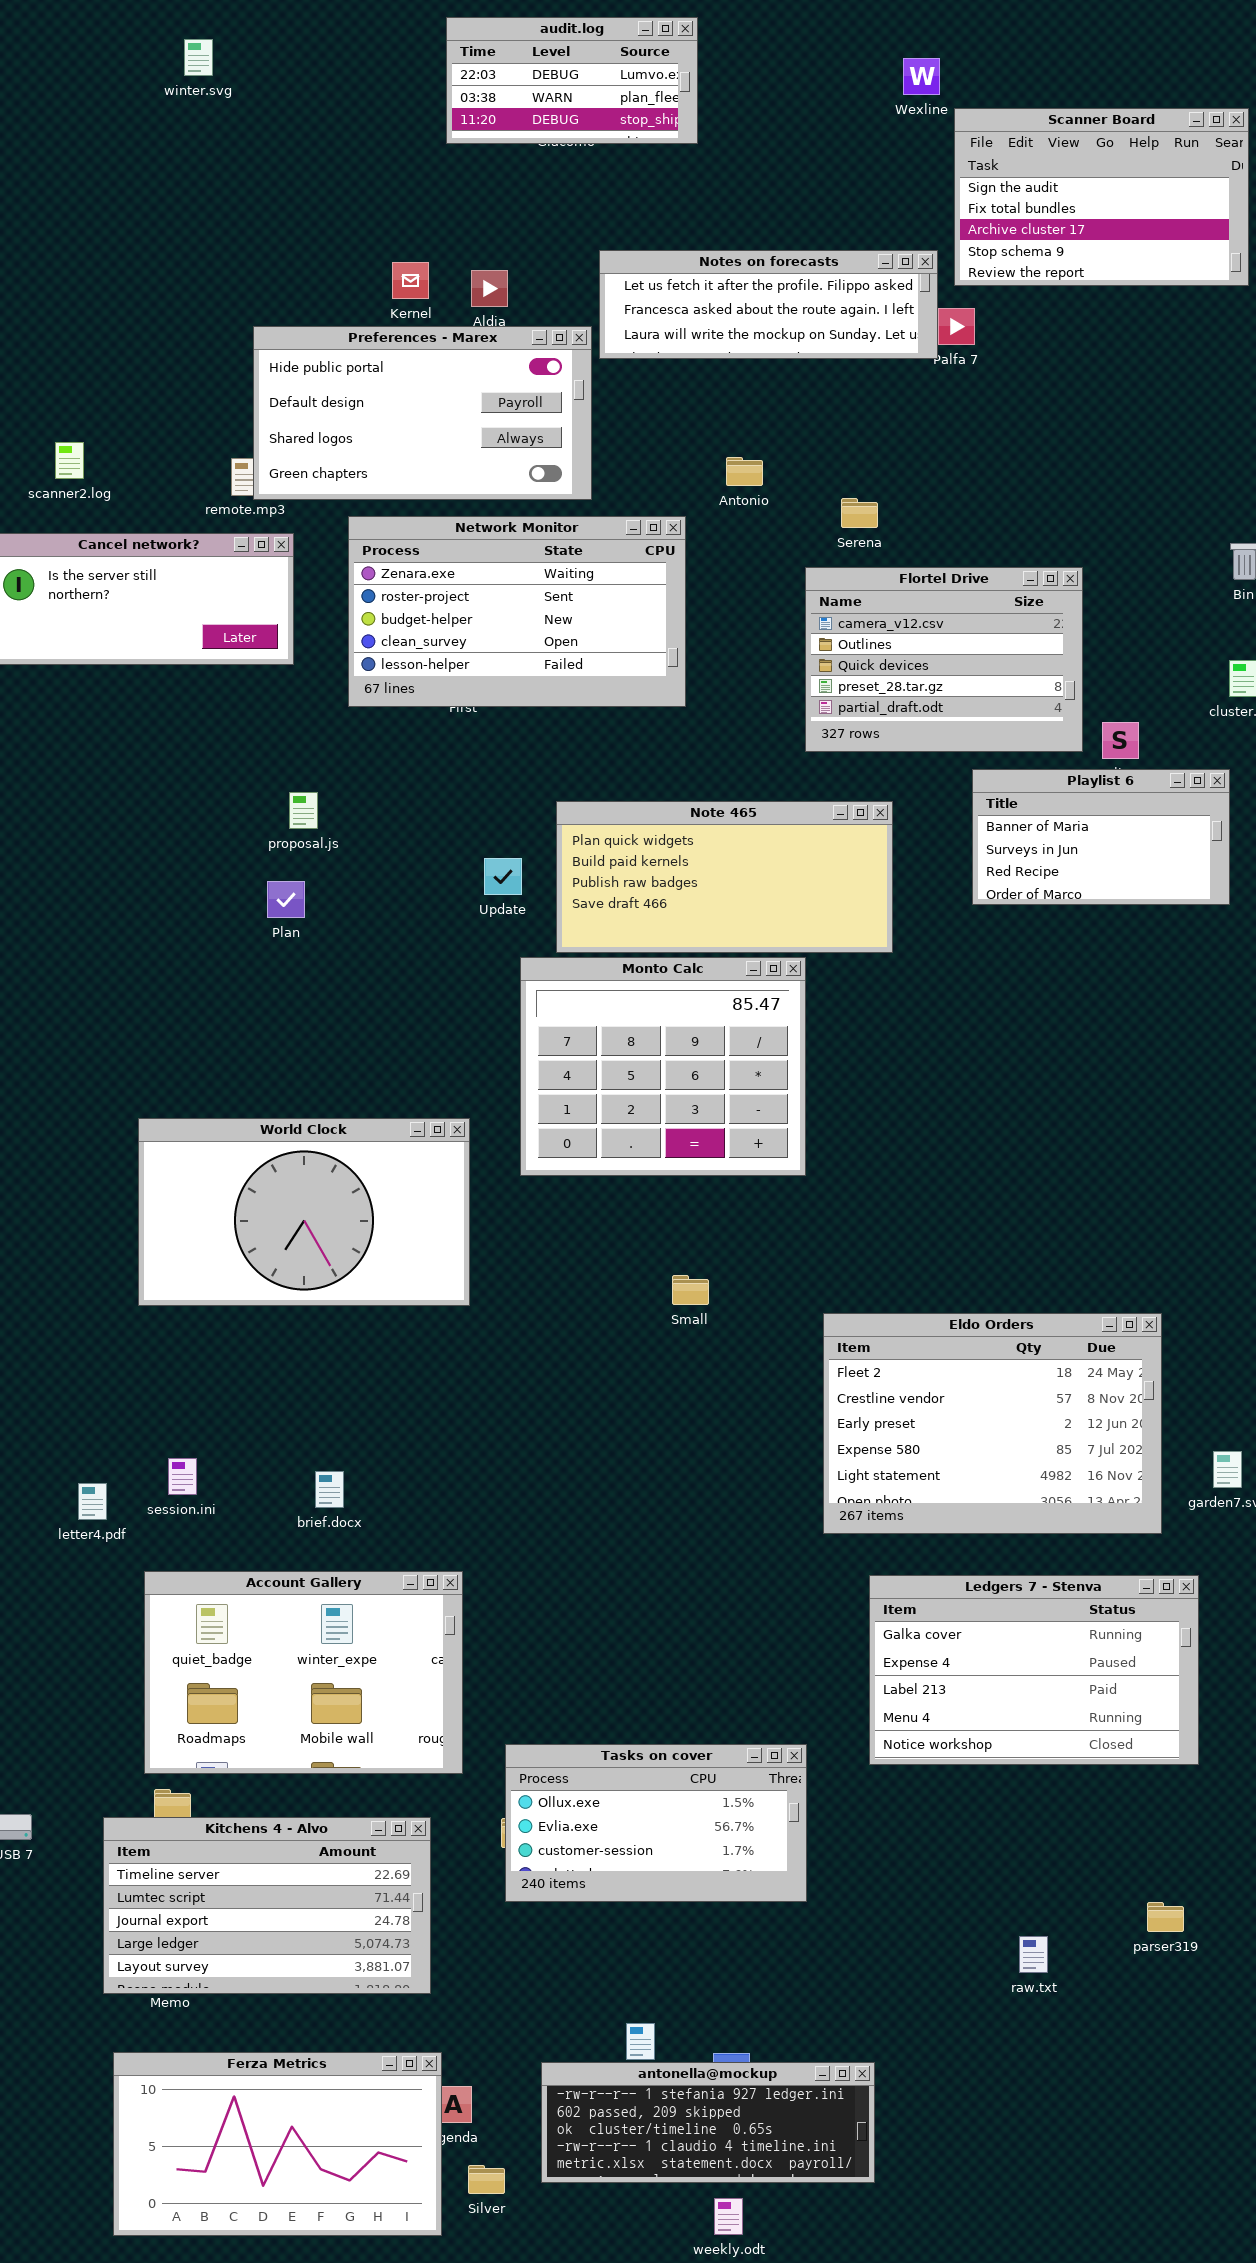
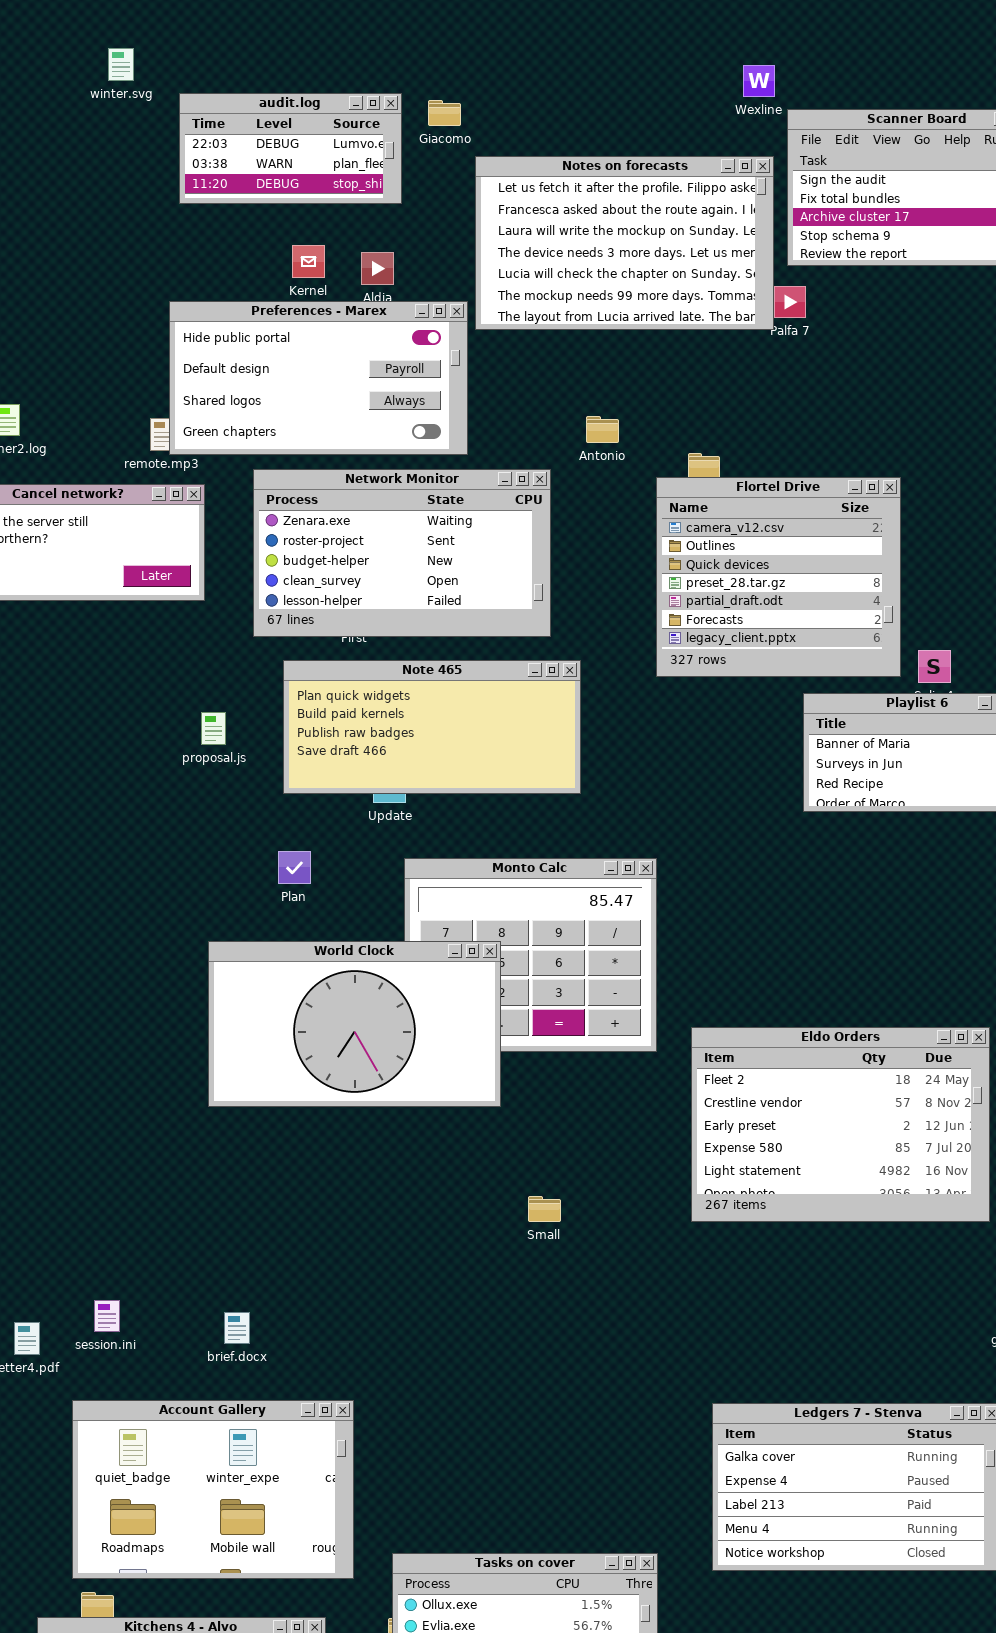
audit.log: [446,17,698,144] -> [179,93,402,204], moved
Notes on forecasts: [599,250,938,359] -> [475,156,774,330], resized
Flortel Drive: [805,567,1083,752] -> [656,477,901,677], resized
Note 465: [556,801,893,953] -> [283,660,581,794], moved
Plan: [267,881,305,918] -> [278,851,311,884], moved
World Clock: [138,1118,470,1306] -> [208,941,501,1107], moved
Small: [672,1275,709,1305] -> [528,1196,561,1222], moved
Eldo Orders: [823,1313,1162,1534] -> [691,1027,990,1222], moved

